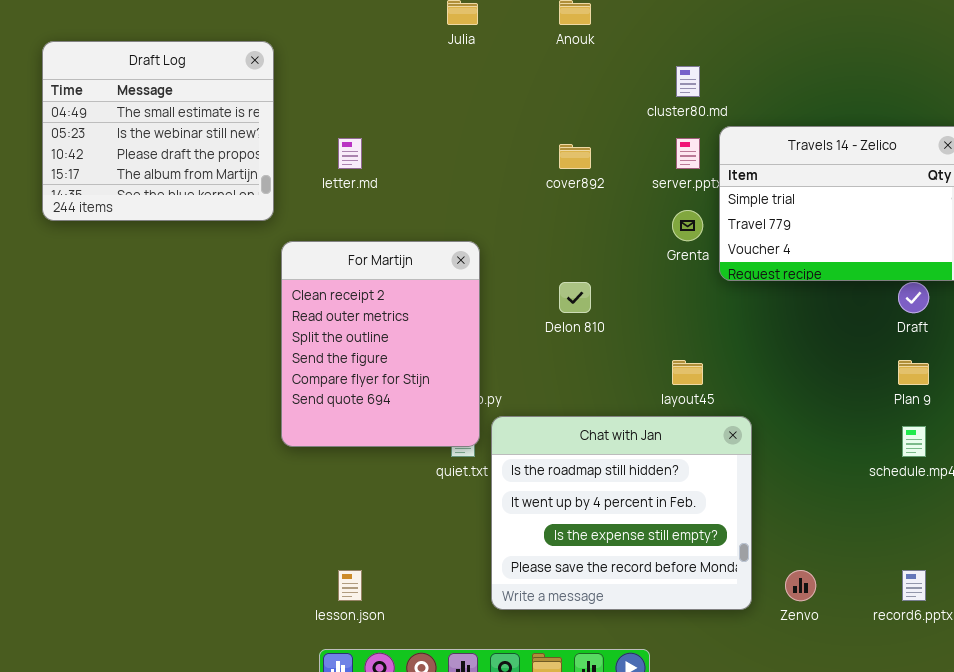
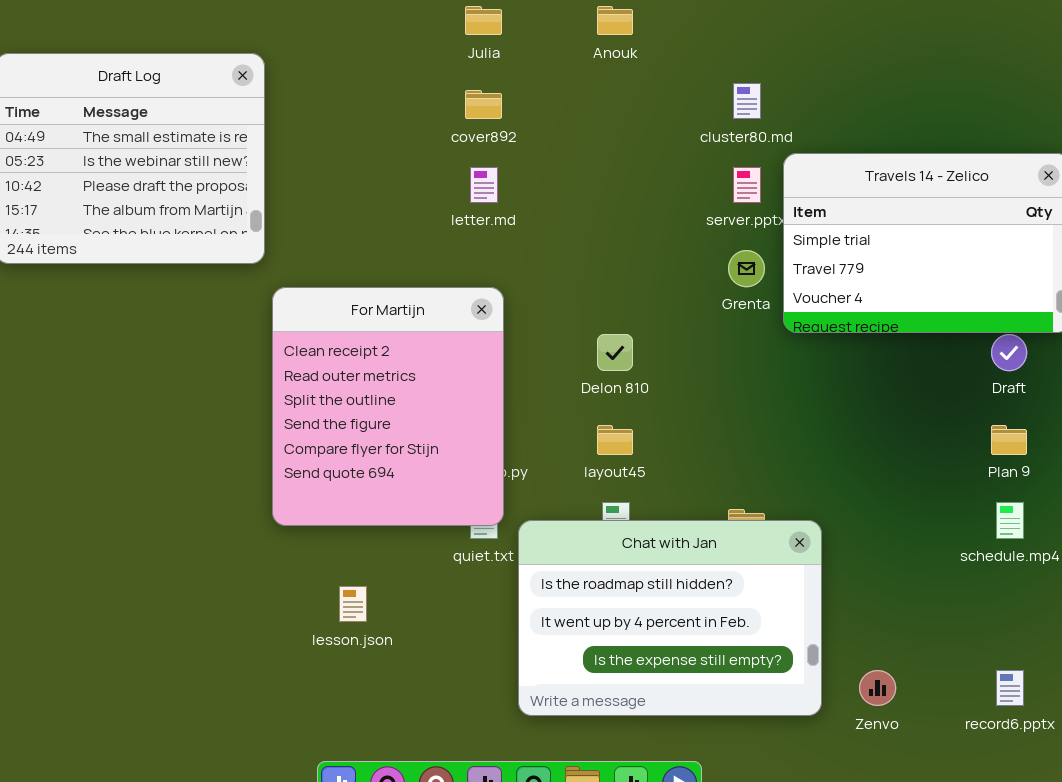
letter.md: [338,138,362,169] -> [470,167,498,203], moved
cover892: [559,144,591,169] -> [465,90,502,119], moved
layout45: [672,360,703,385] -> [597,425,633,455], moved
Chat with Jan: [491,416,752,610] -> [518,520,822,716], resized
lesson.json: [338,570,362,601] -> [339,586,367,622], moved

